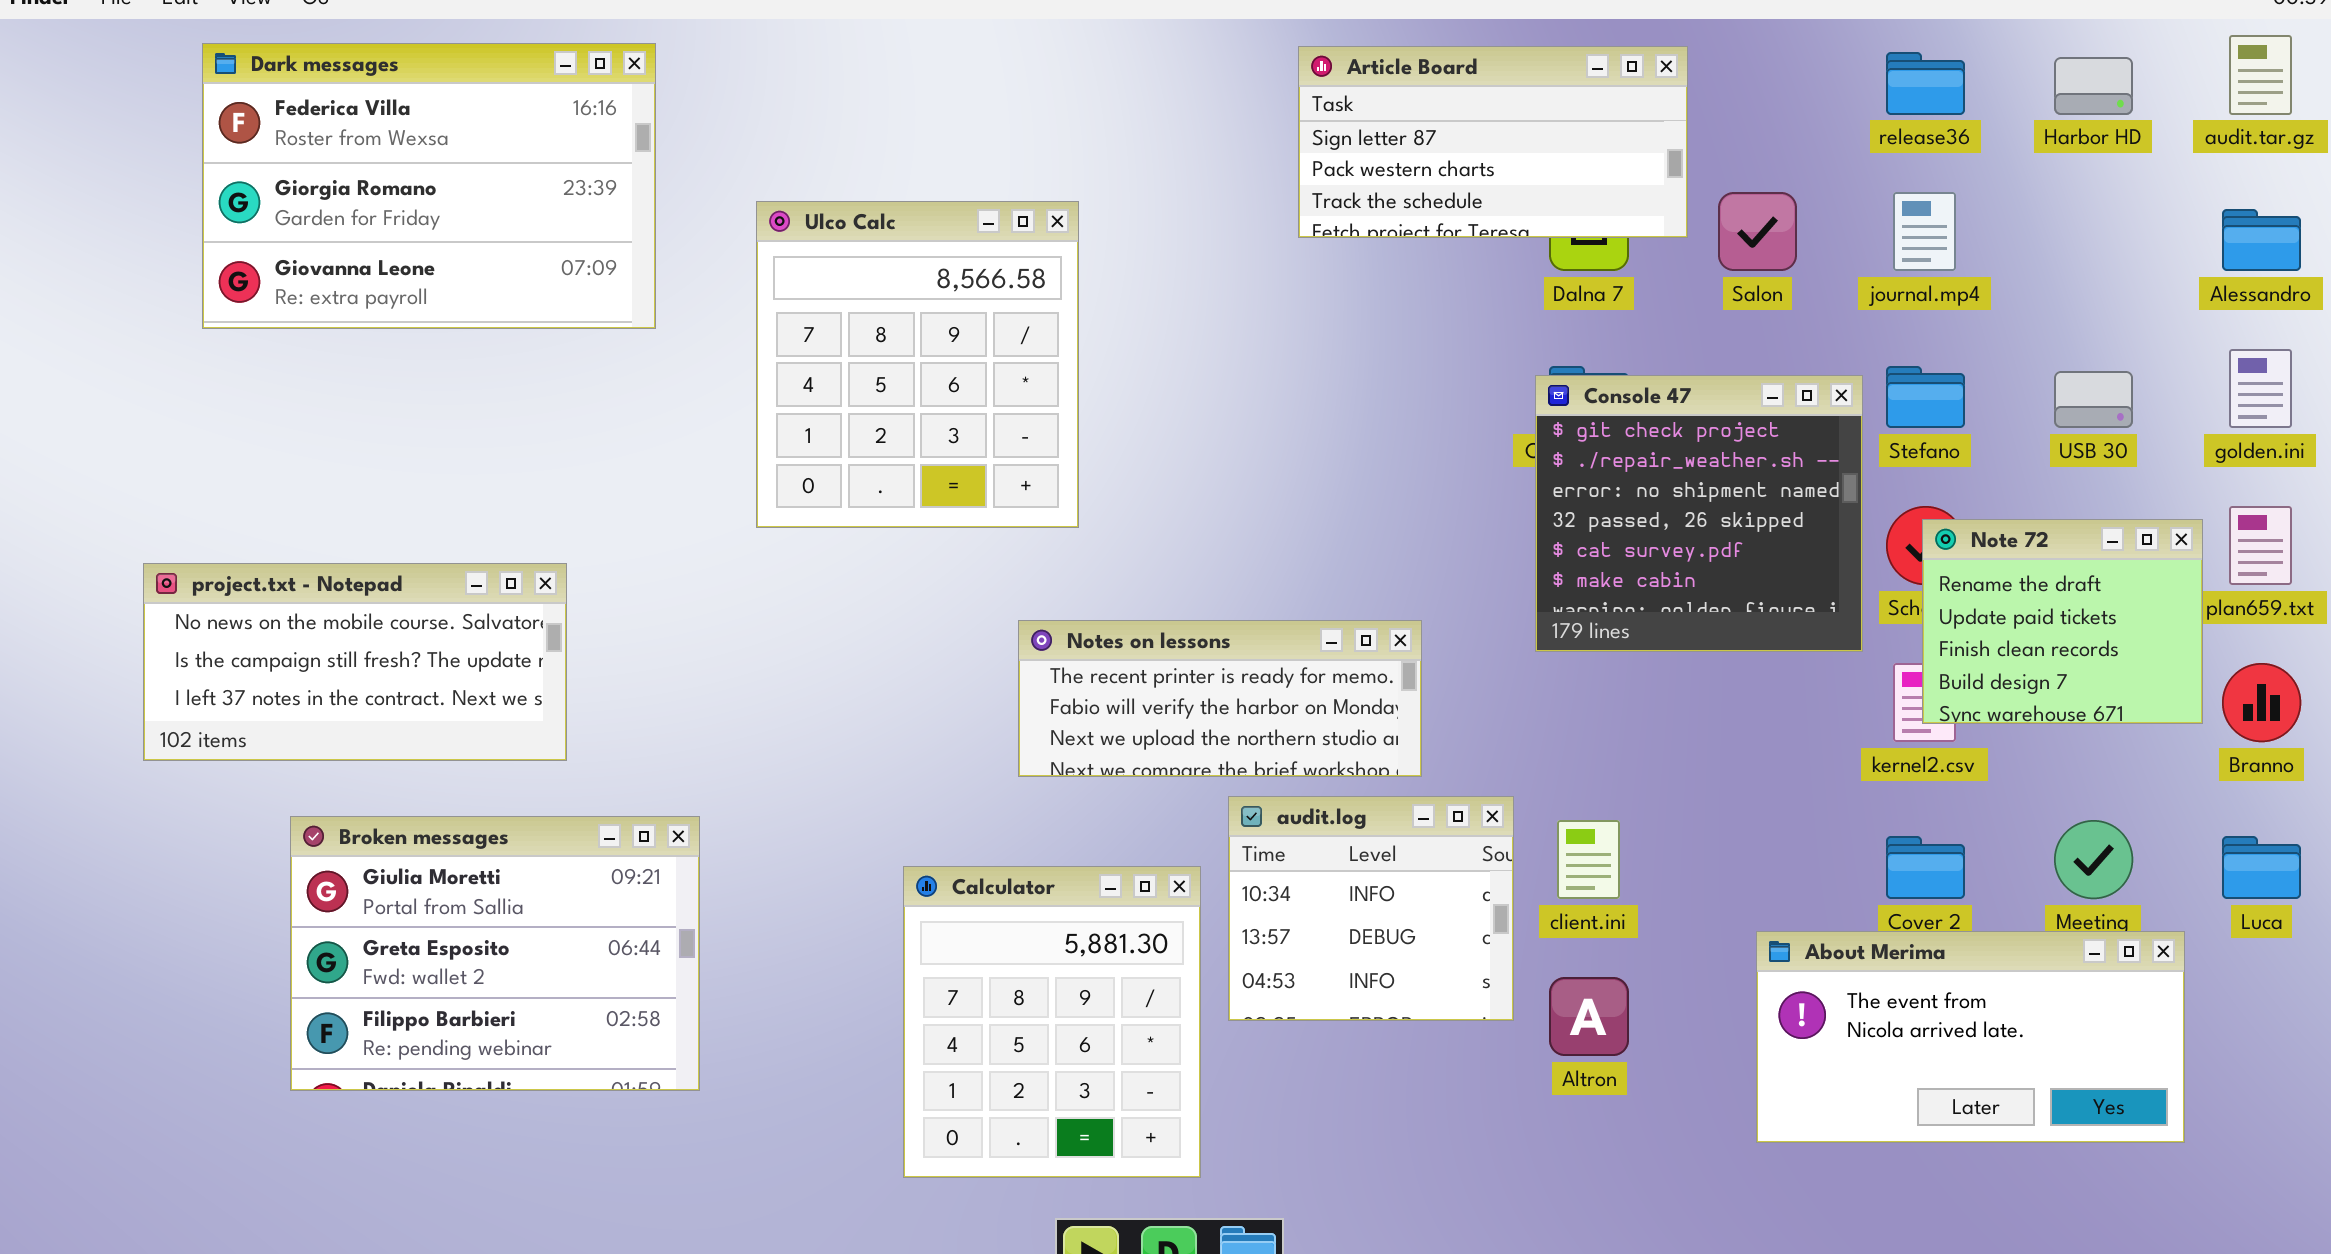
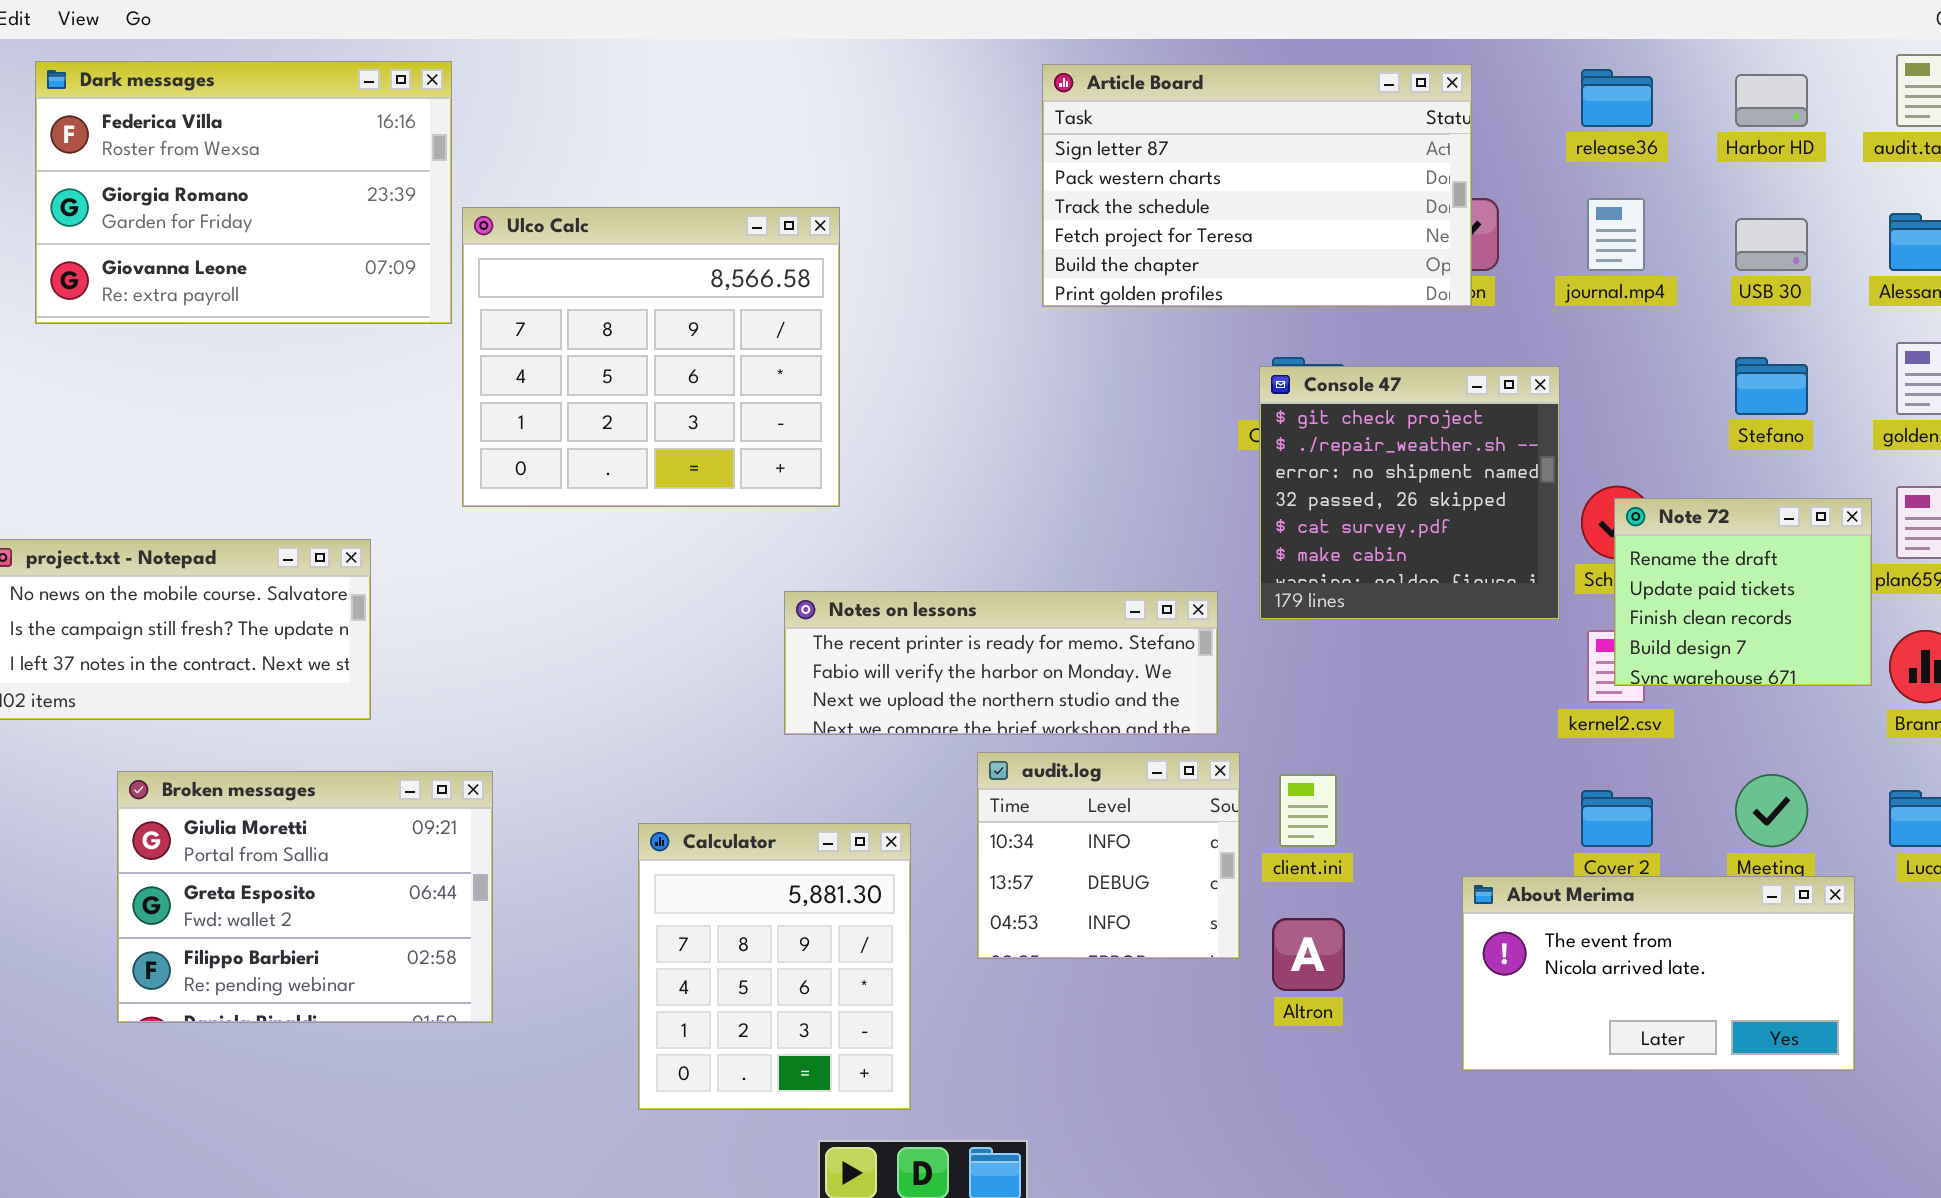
Article Board: [1298,46,1688,238] -> [1042,64,1472,307], resized
Ulco Calc: [756,201,1079,528] -> [462,207,840,507], resized
Stefano: [1886,366,1965,428] -> [1735,357,1808,415], moved
USB 30: [2054,371,2133,428] -> [1735,218,1808,271], moved
Notes on lessons: [1018,620,1422,777] -> [784,591,1218,735], resized
Calculator: [903,866,1201,1178] -> [638,823,911,1110], moved

